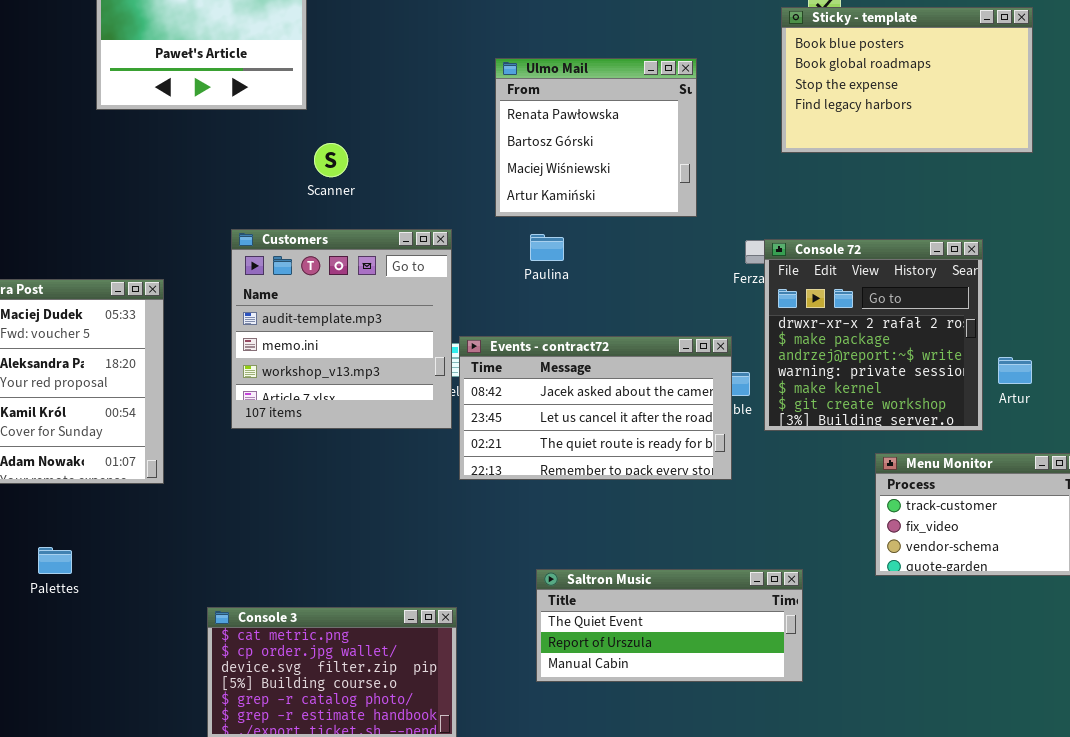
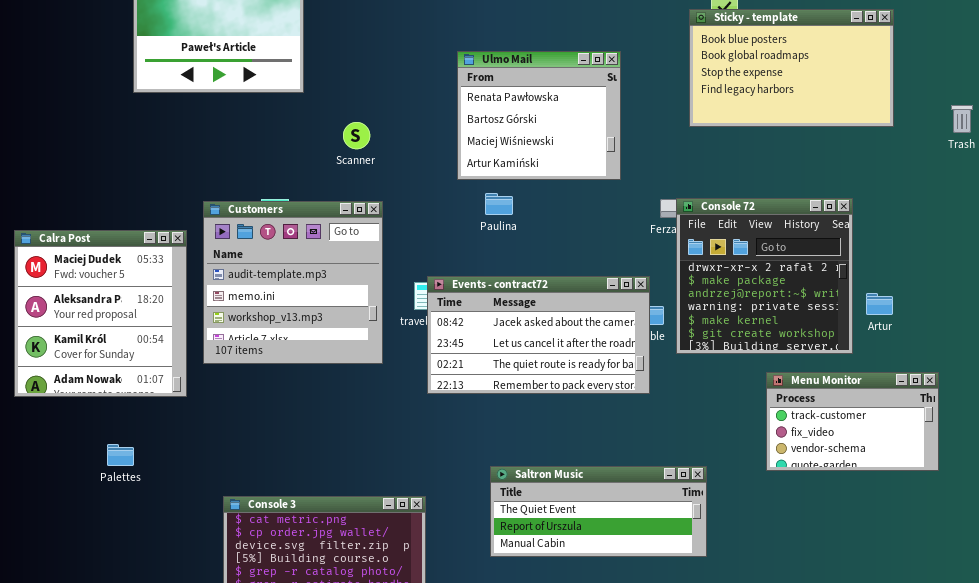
Scanner: [314,143,348,177] -> [343,122,370,149], moved
Customers: [231,229,452,429] -> [203,201,383,364], moved
Palettes: [38,547,72,574] -> [107,444,134,466], moved

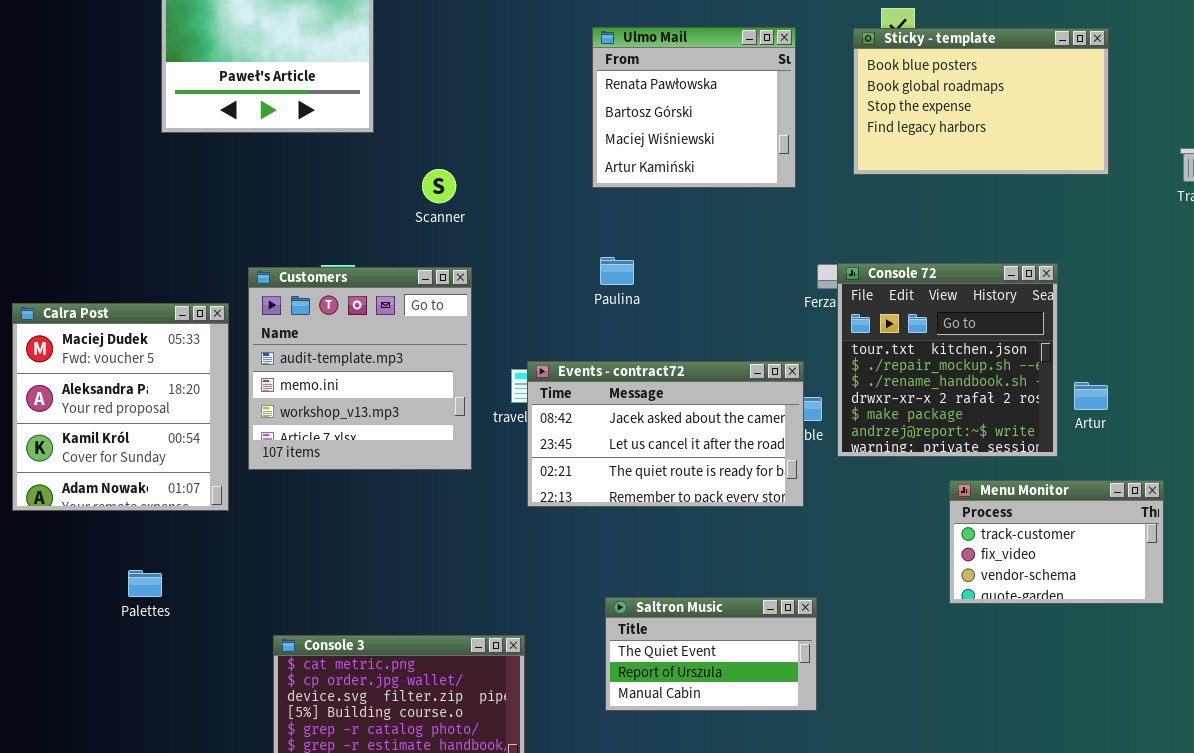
Ulmo Mail: [457,51,621,180] -> [592,27,796,188], moved
Console 72: [676,198,853,354] -> [837,263,1058,457], scrolled up 3 rows
Saltron Music: [490,466,707,557] -> [605,597,817,711], resized

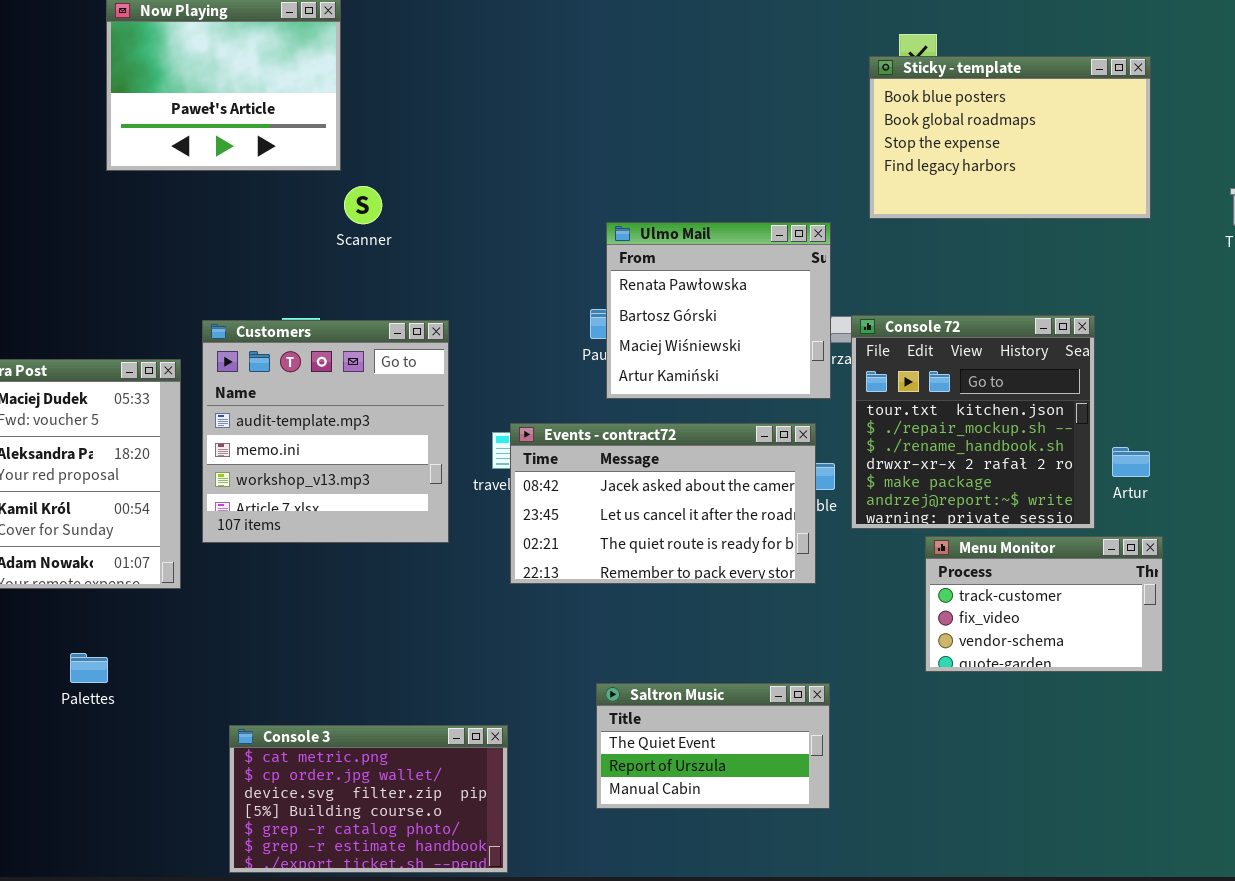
Ulmo Mail: [592,27,796,188] -> [606,222,831,399], moved
Scanner: [422,169,456,203] -> [344,186,382,224], moved
Menu Monitor: [949,480,1164,604] -> [925,536,1163,672], moved

